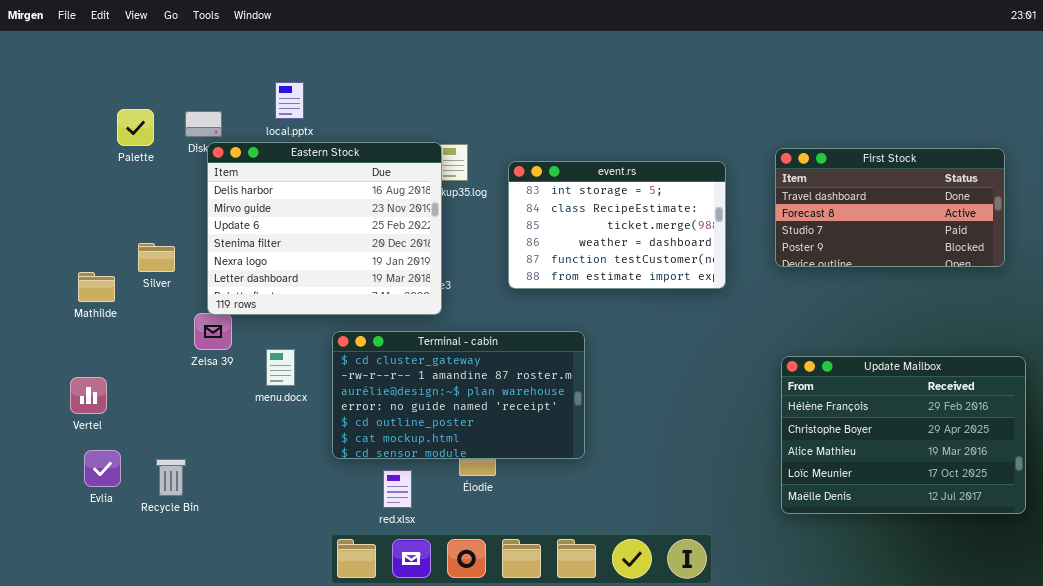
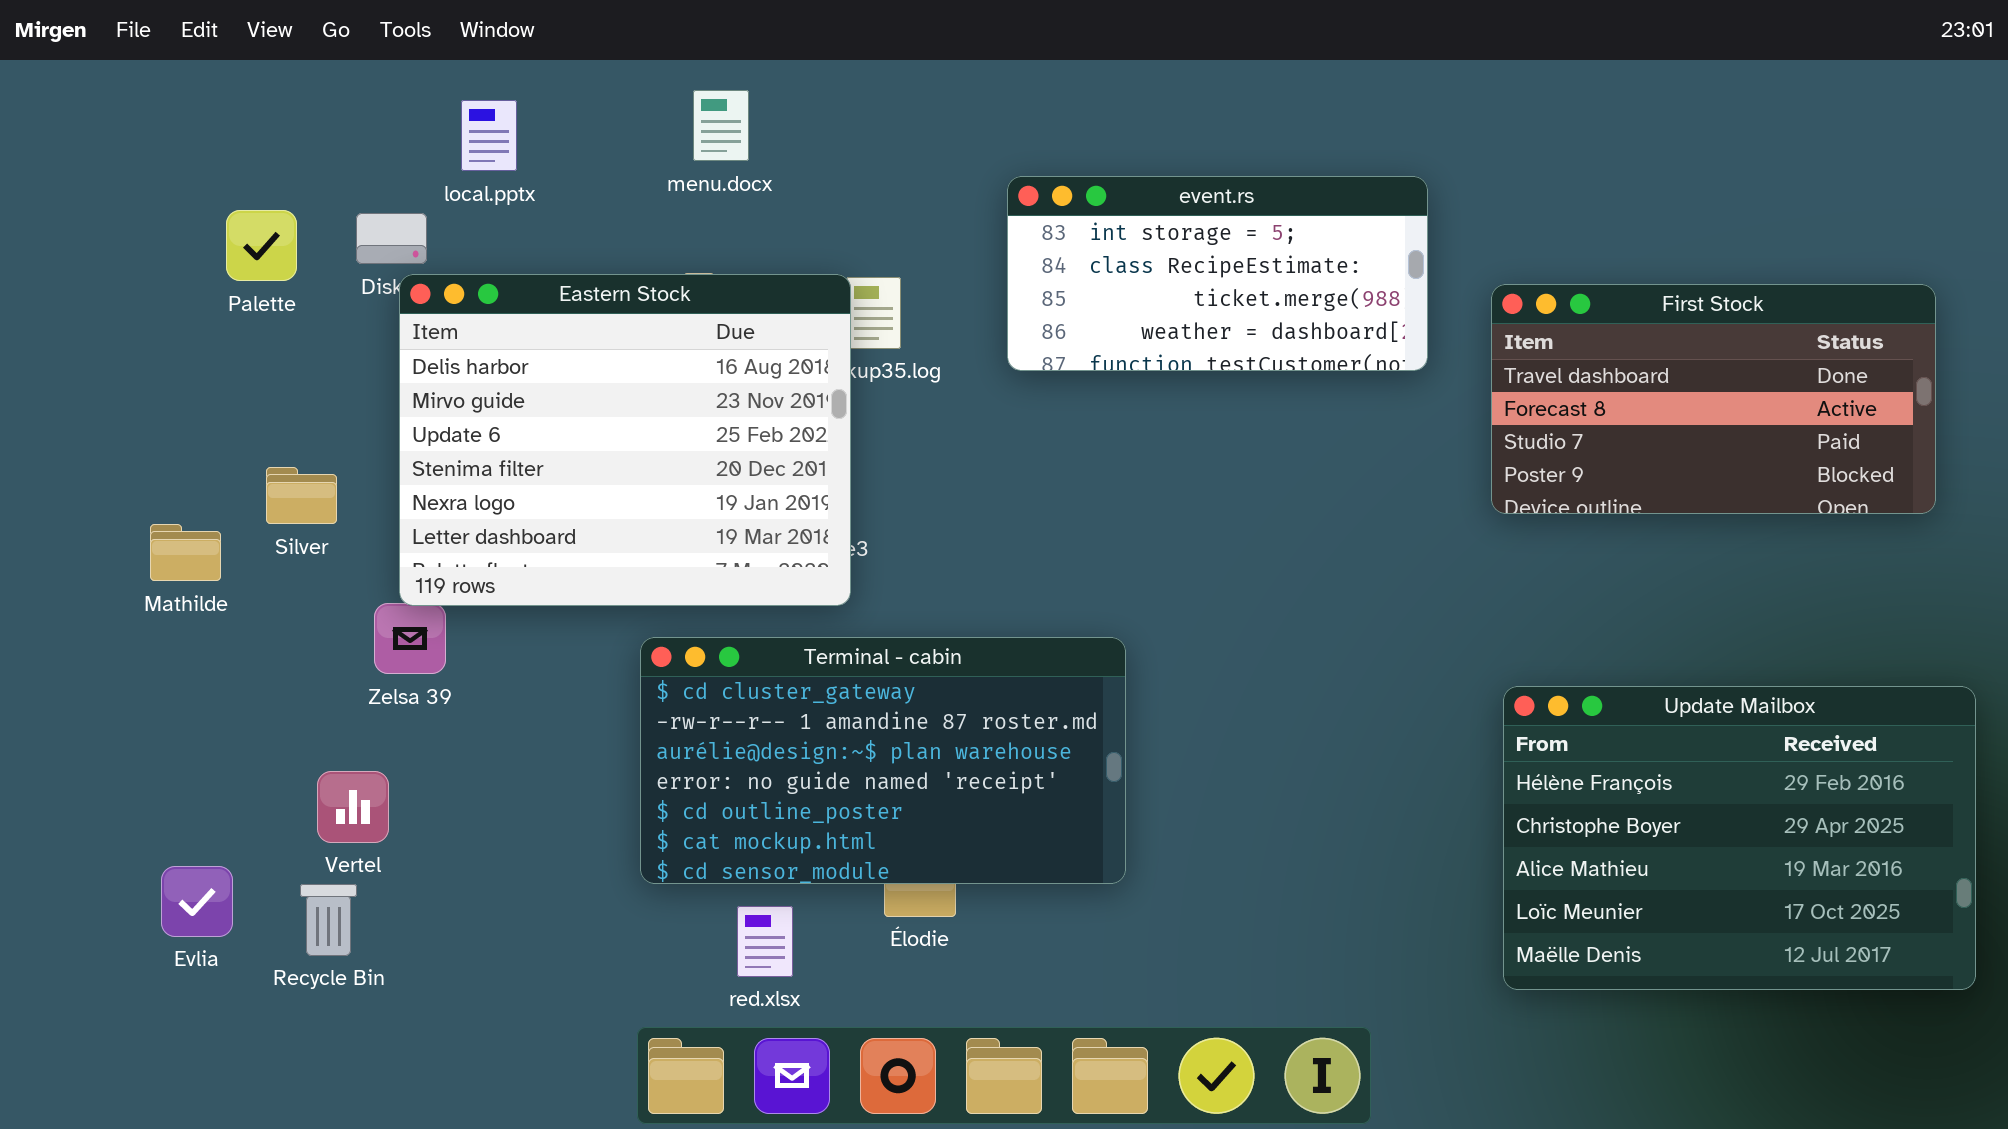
local.pptx: [275,82,304,119] -> [461,100,517,171], moved
event.rs: [508,161,726,289] -> [1007,176,1428,371], moved, resized
menu.docx: [266,349,295,386] -> [693,90,749,161], moved
Vertel: [70,377,107,414] -> [317,771,389,843], moved

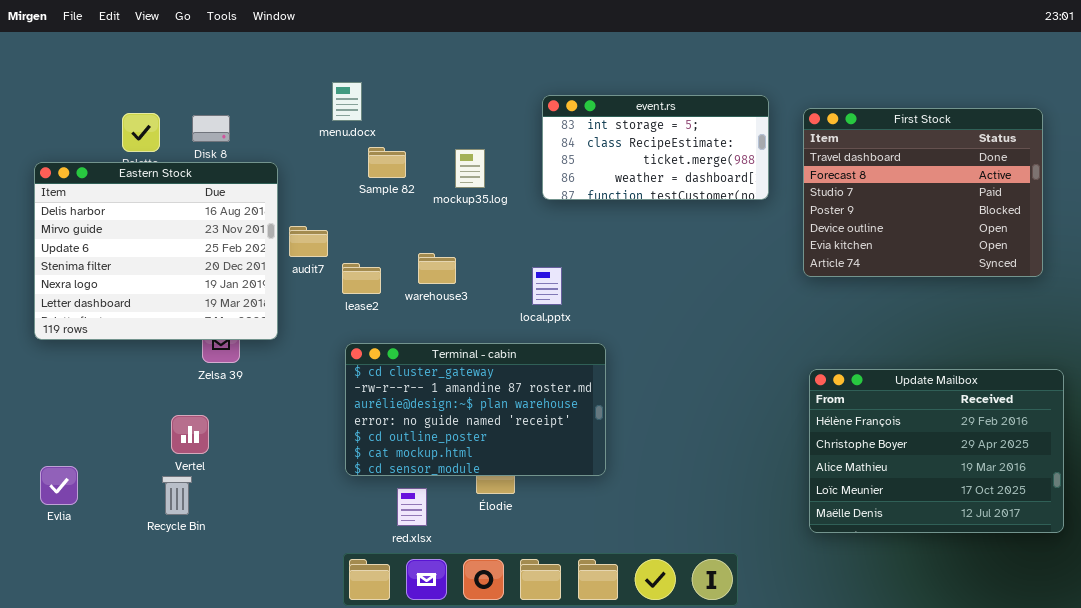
menu.docx: [693,90,749,161] -> [332,82,362,121], moved
local.pptx: [461,100,517,171] -> [532,267,562,305], moved
Eastern Stock: [399,274,851,606] -> [34,162,278,340], moved
First Stock: [1491,284,1936,514] -> [803,108,1043,277], resized
Evlia: [161,866,233,937] -> [40,466,78,505], moved

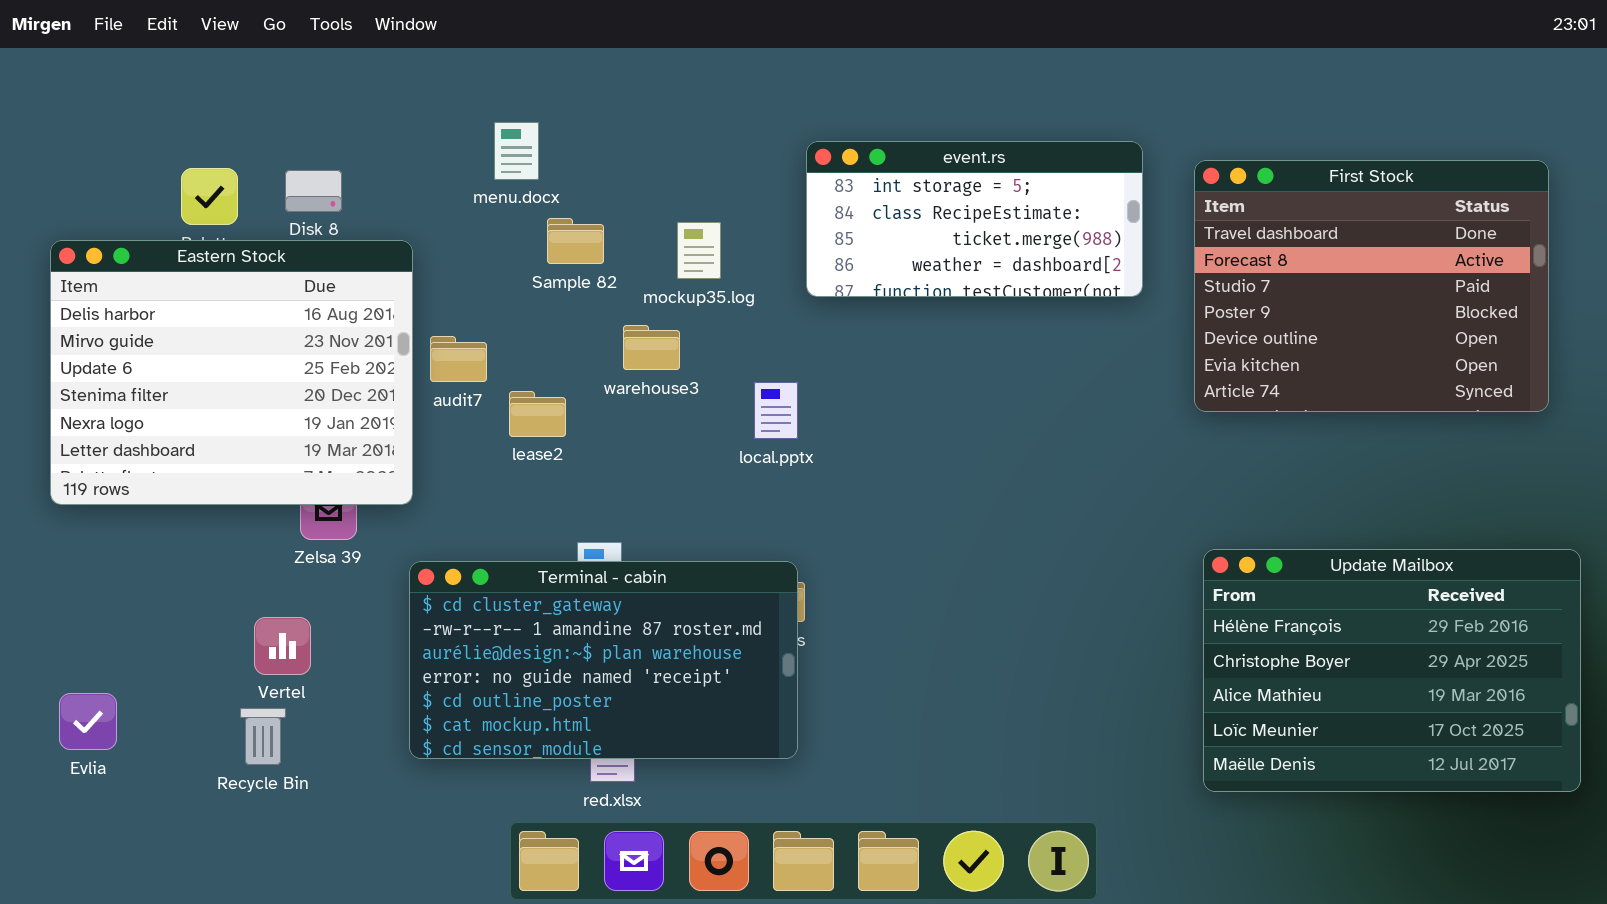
warehouse3: [418,253,456,284] -> [623,325,680,370], moved
local.pptx: [532,267,562,305] -> [754,382,798,439], moved
Terminal - cabin: [345,343,606,476] -> [409,561,798,759], moved

